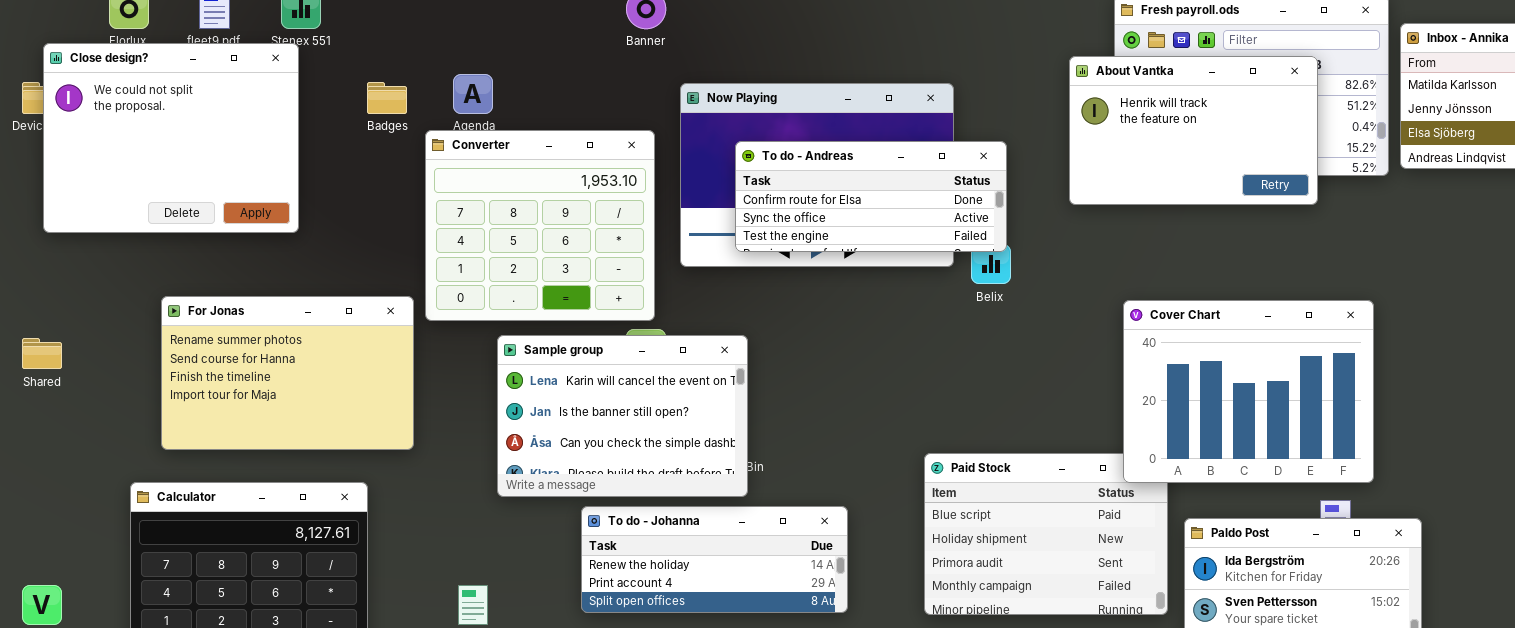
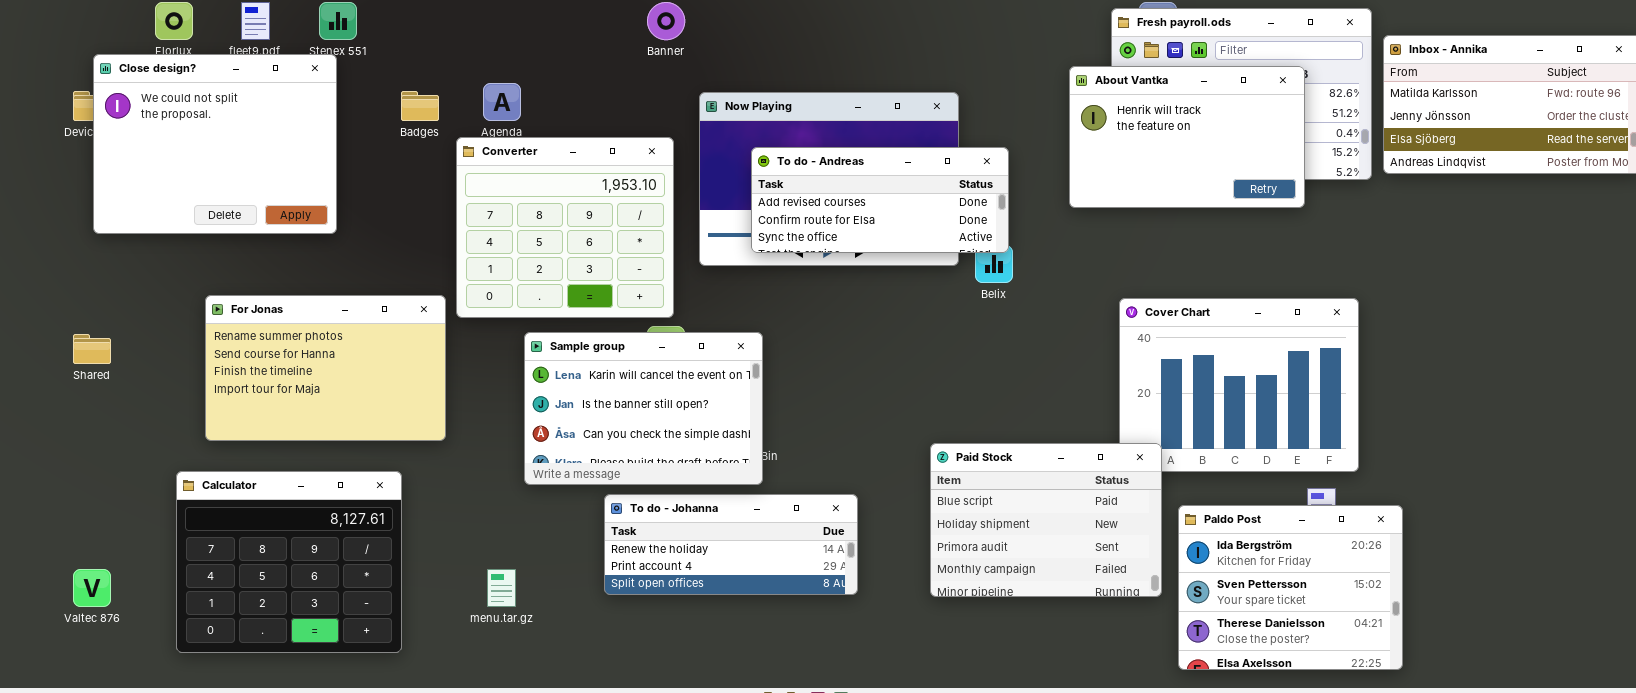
To do - Andreas: [735,141,1007,252] -> [751,147,1009,253], scrolled up 1 row
Paid Stock: [924,453,1168,615] -> [930,443,1162,597], raised

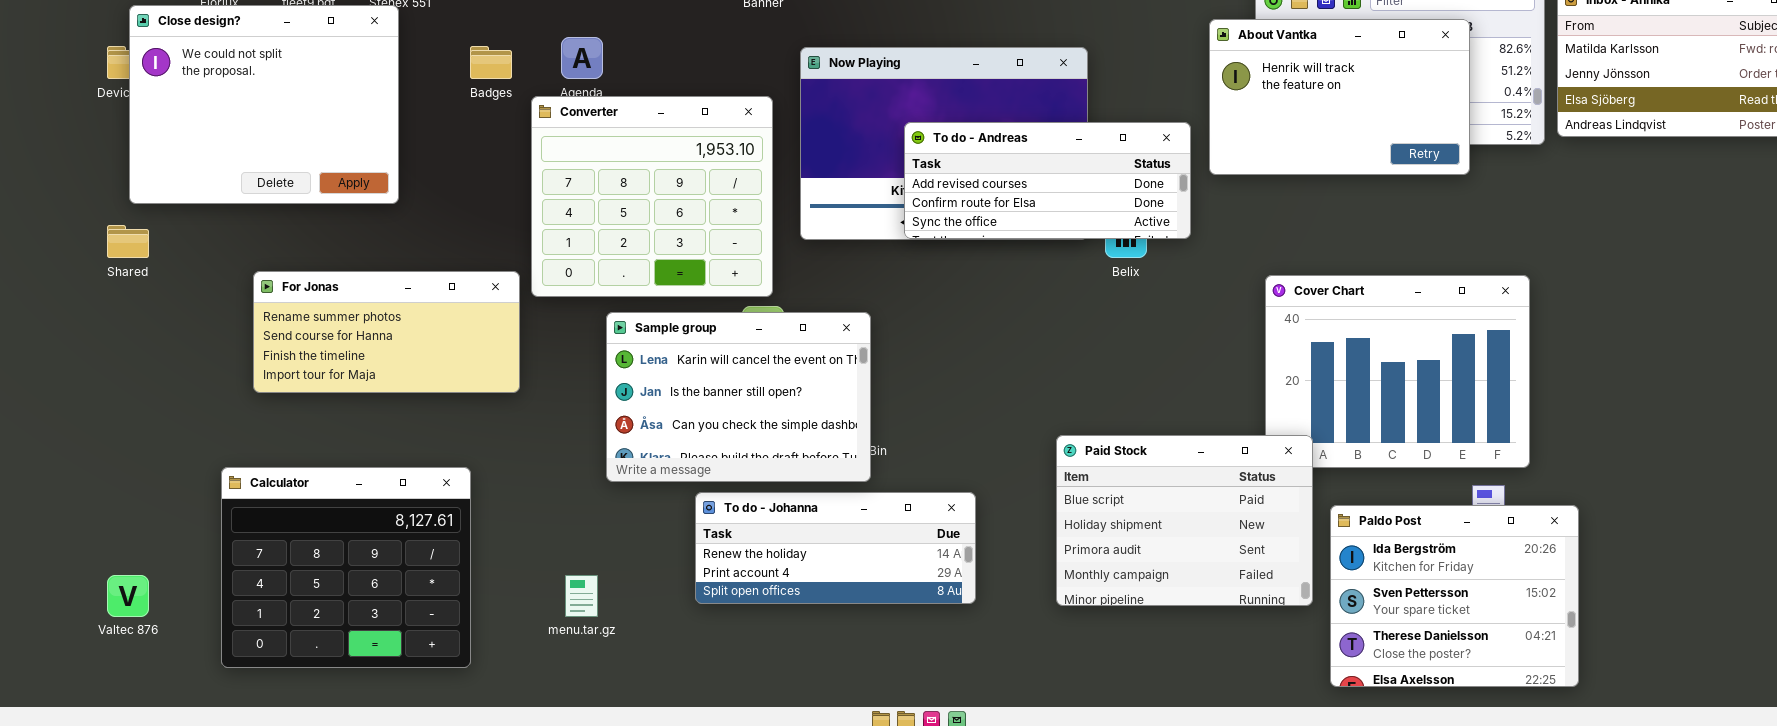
To do - Andreas: [751,147,1009,253] -> [904,122,1191,239], moved
For Jonas: [205,295,446,441] -> [253,271,520,393], resized
Shared: [73,334,111,364] -> [107,225,149,258], moved

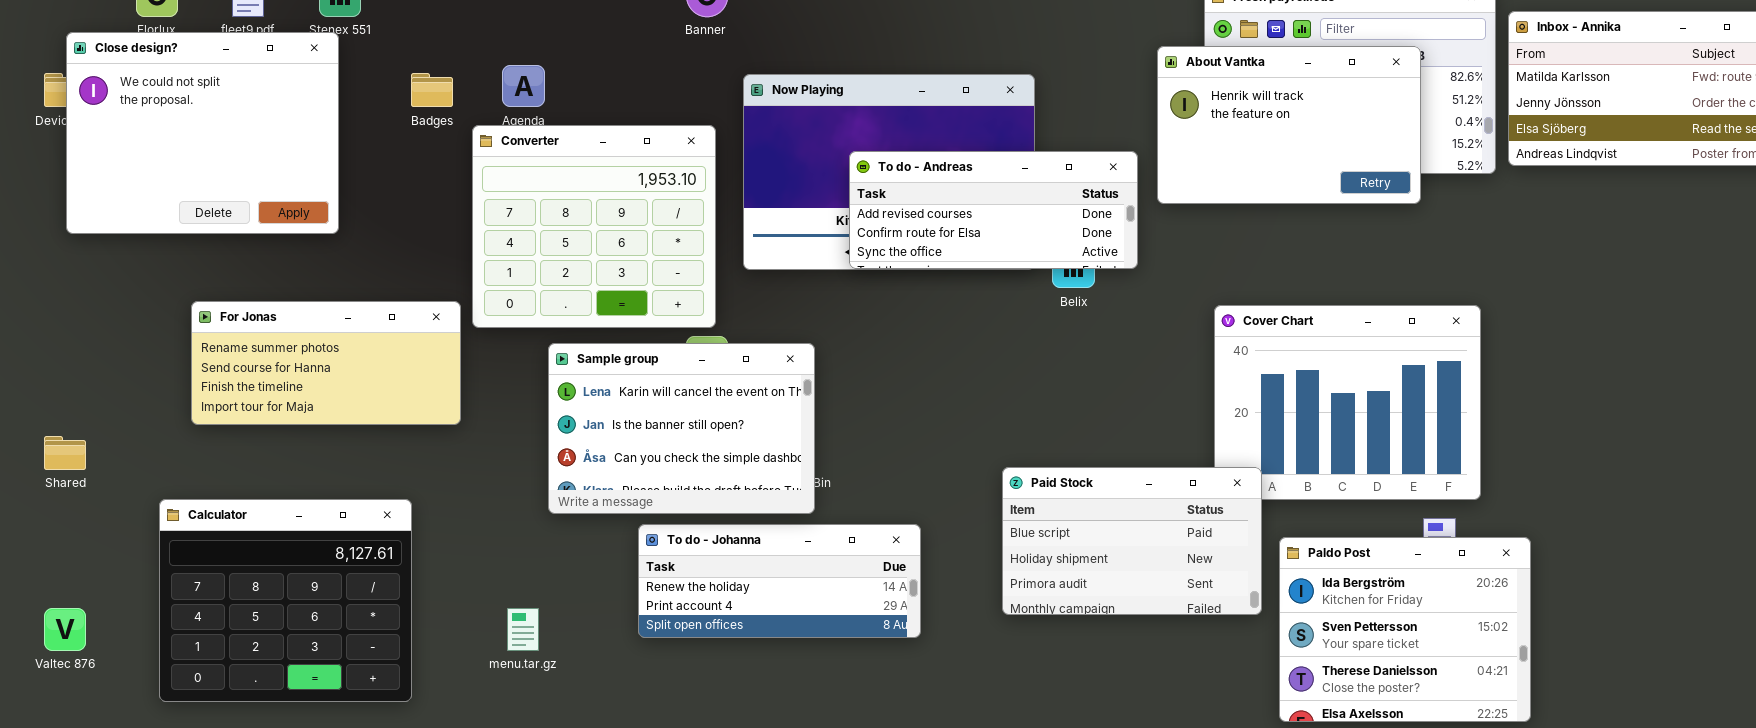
Shared: [107,225,149,258] -> [44,436,86,470], moved
Paid Stock: [1056,435,1313,606] -> [1002,467,1262,615], resized

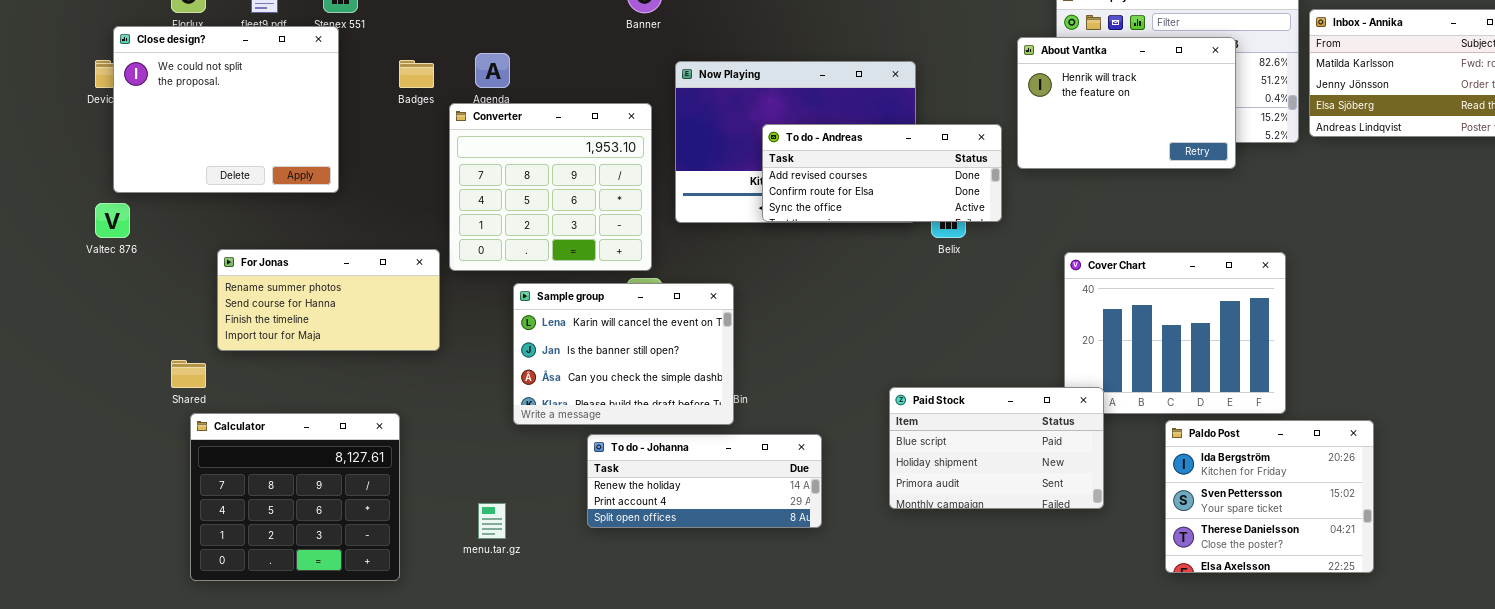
Shared: [44,436,86,470] -> [171,360,206,388], moved
Paldo Post: [1279,537,1531,722] -> [1165,420,1374,573], moved
Valtec 876: [44,608,86,651] -> [95,203,130,238], moved

